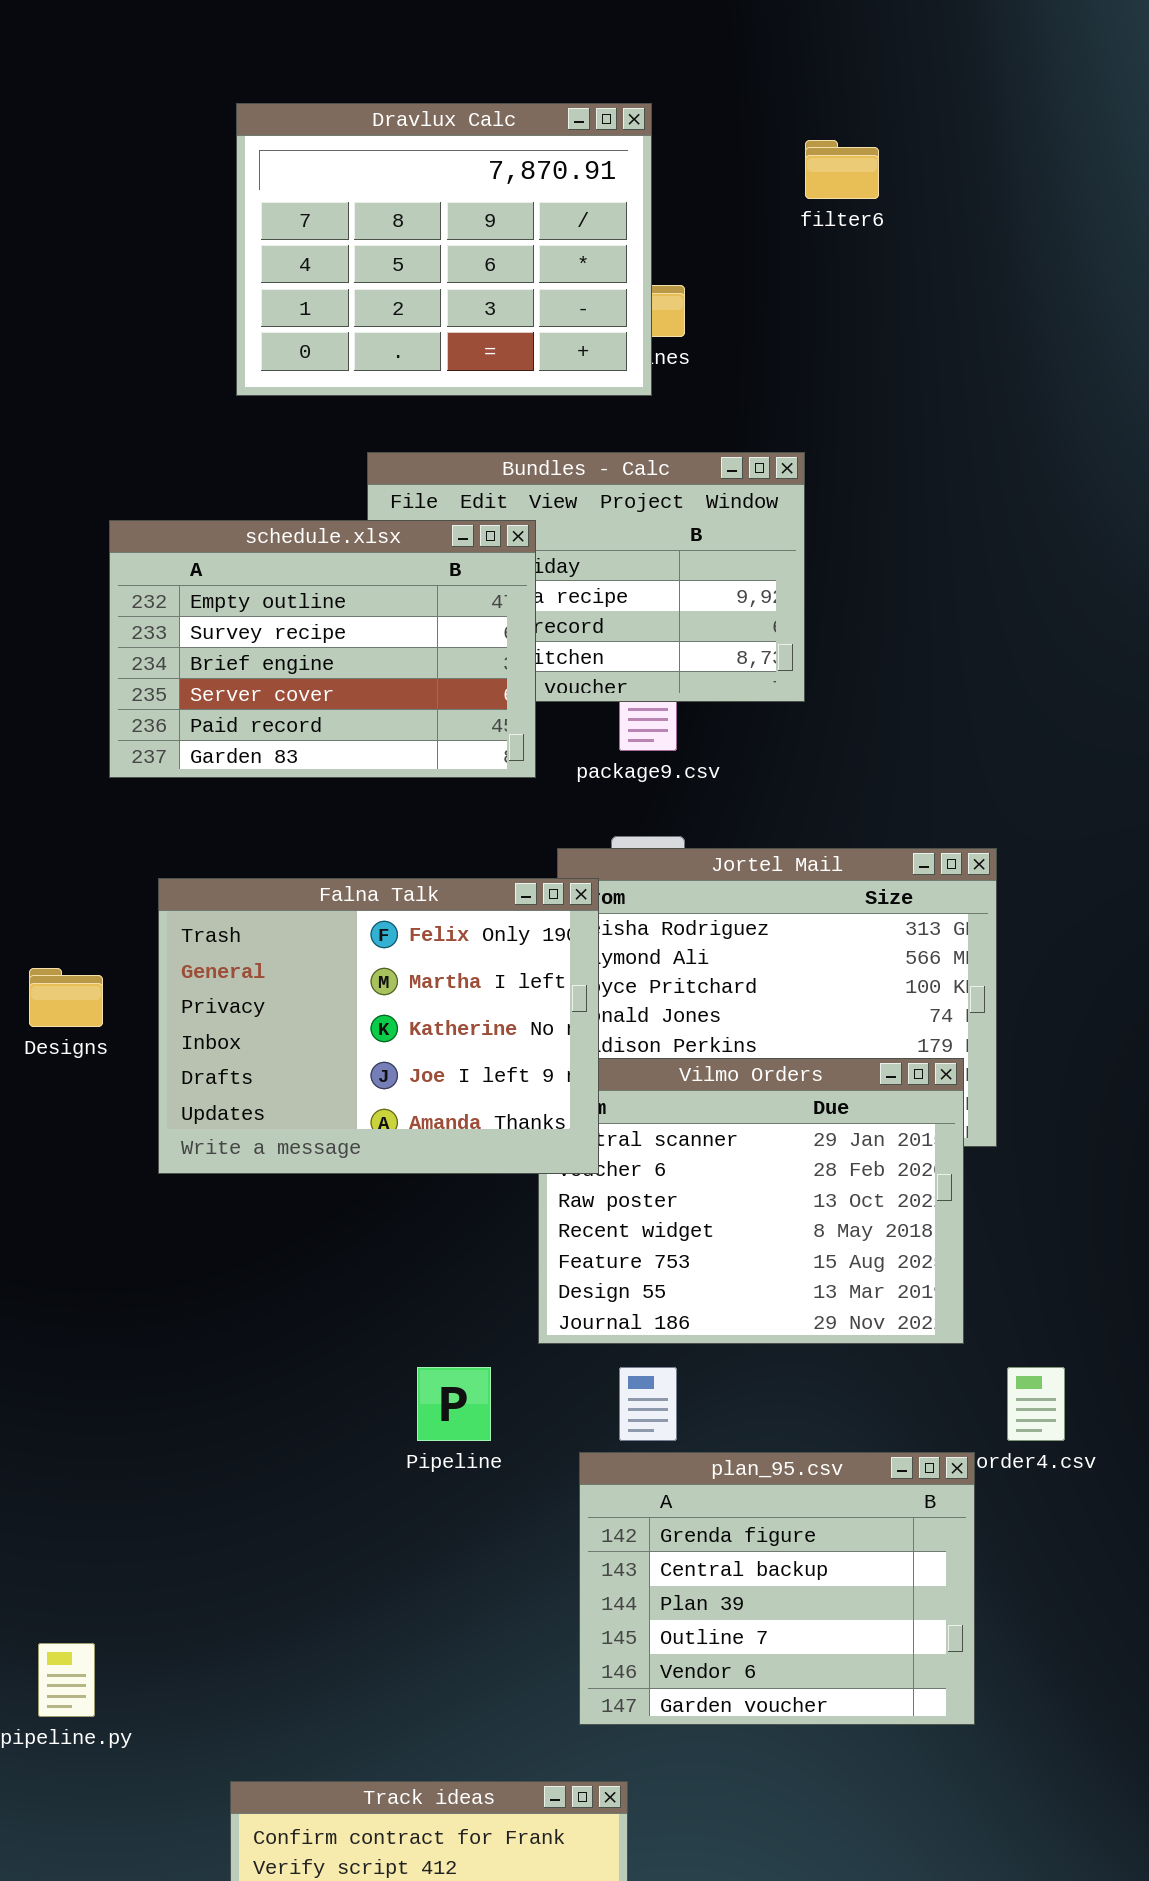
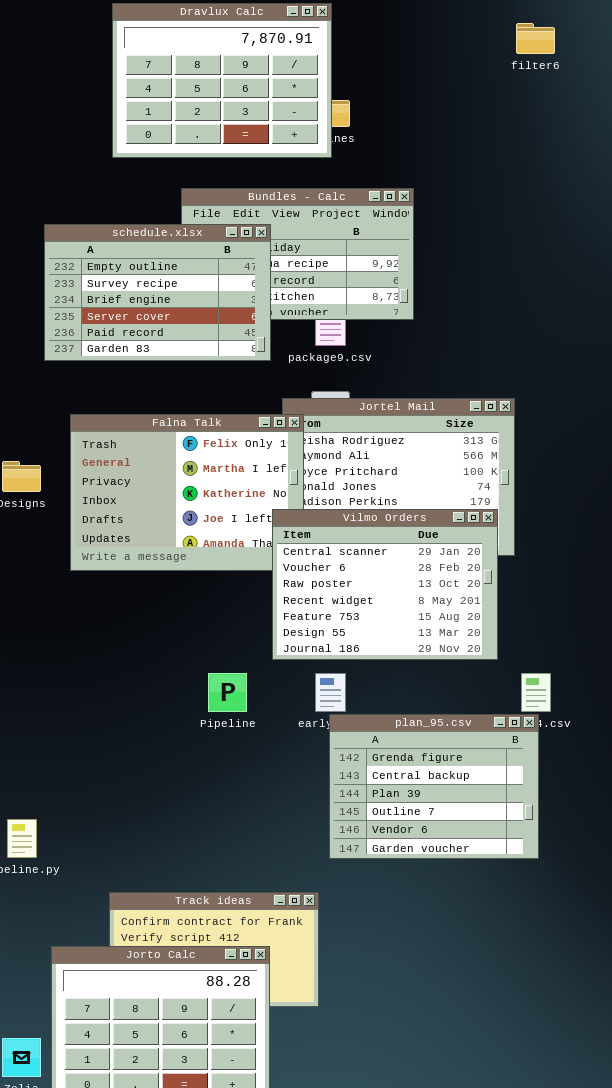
filter6: [805,140,879,199] -> [516,23,555,54], moved
Vilmo Orders: [538,1058,964,1344] -> [272,509,498,660], raised
plan_95.csv: [579,1452,975,1725] -> [329,714,539,859], moved

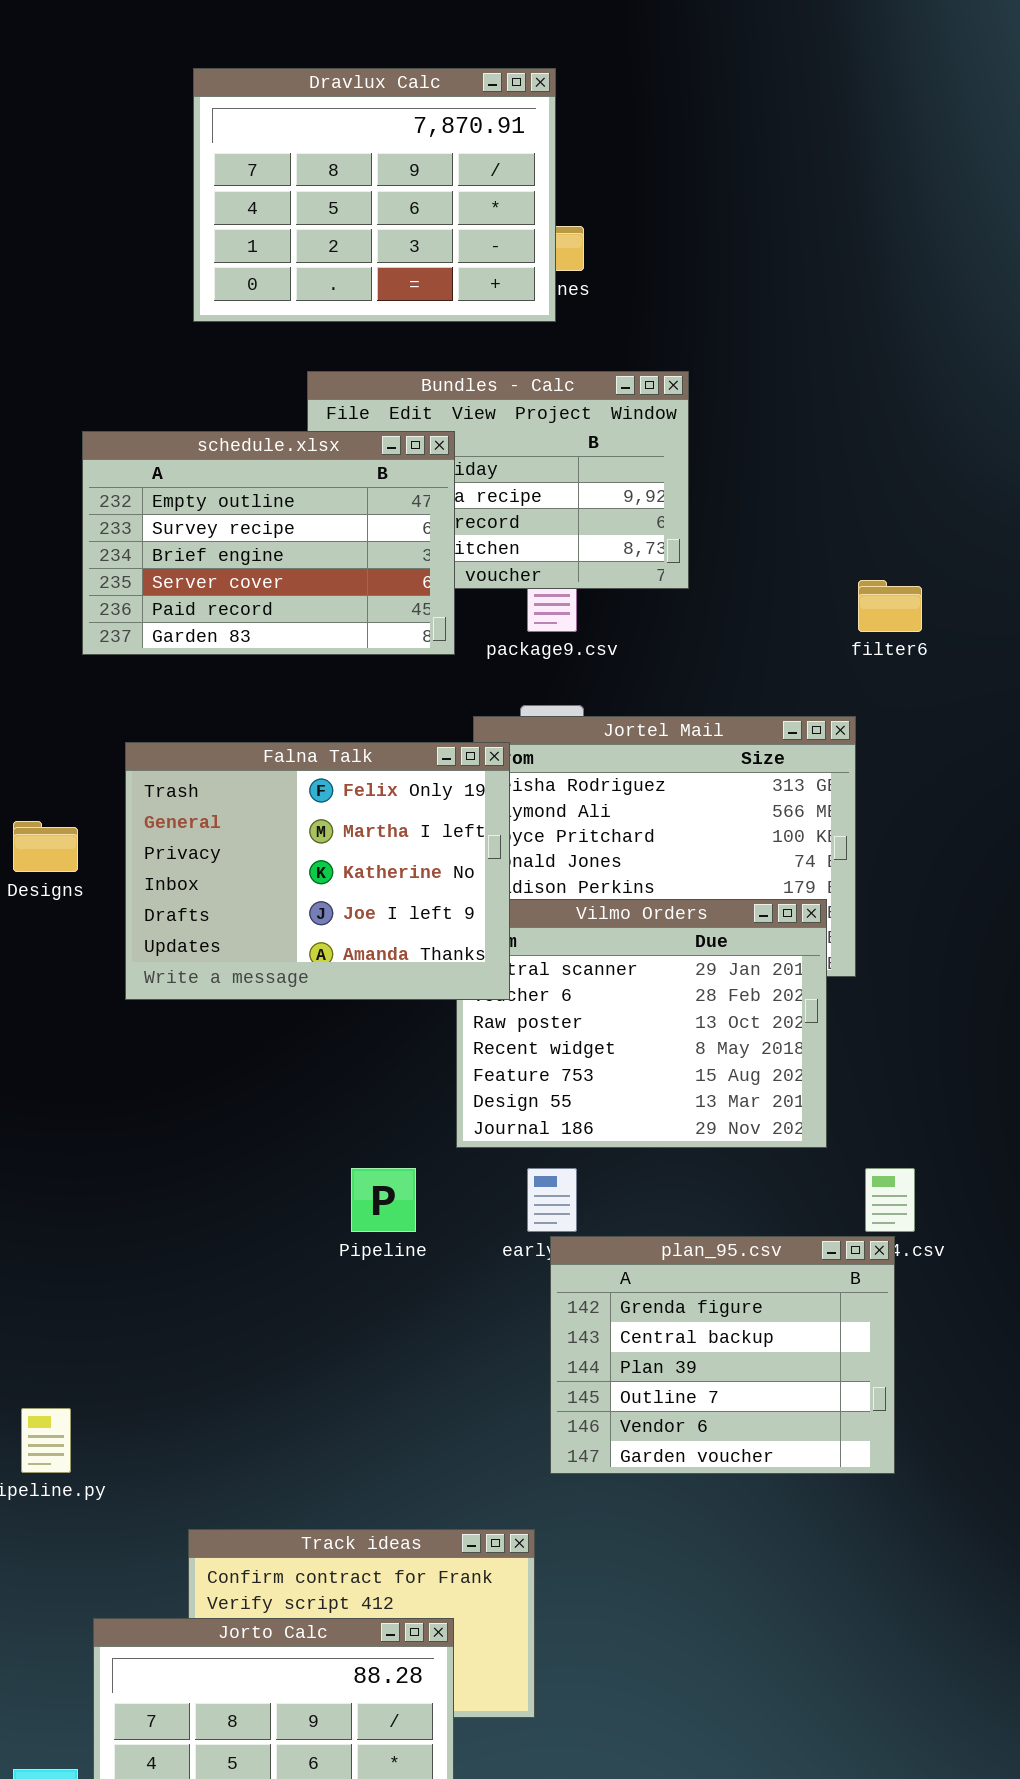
filter6: [516,23,555,54] -> [858,580,922,632], moved
Falna Talk: [70,414,304,571] -> [125,742,510,1000], raised

